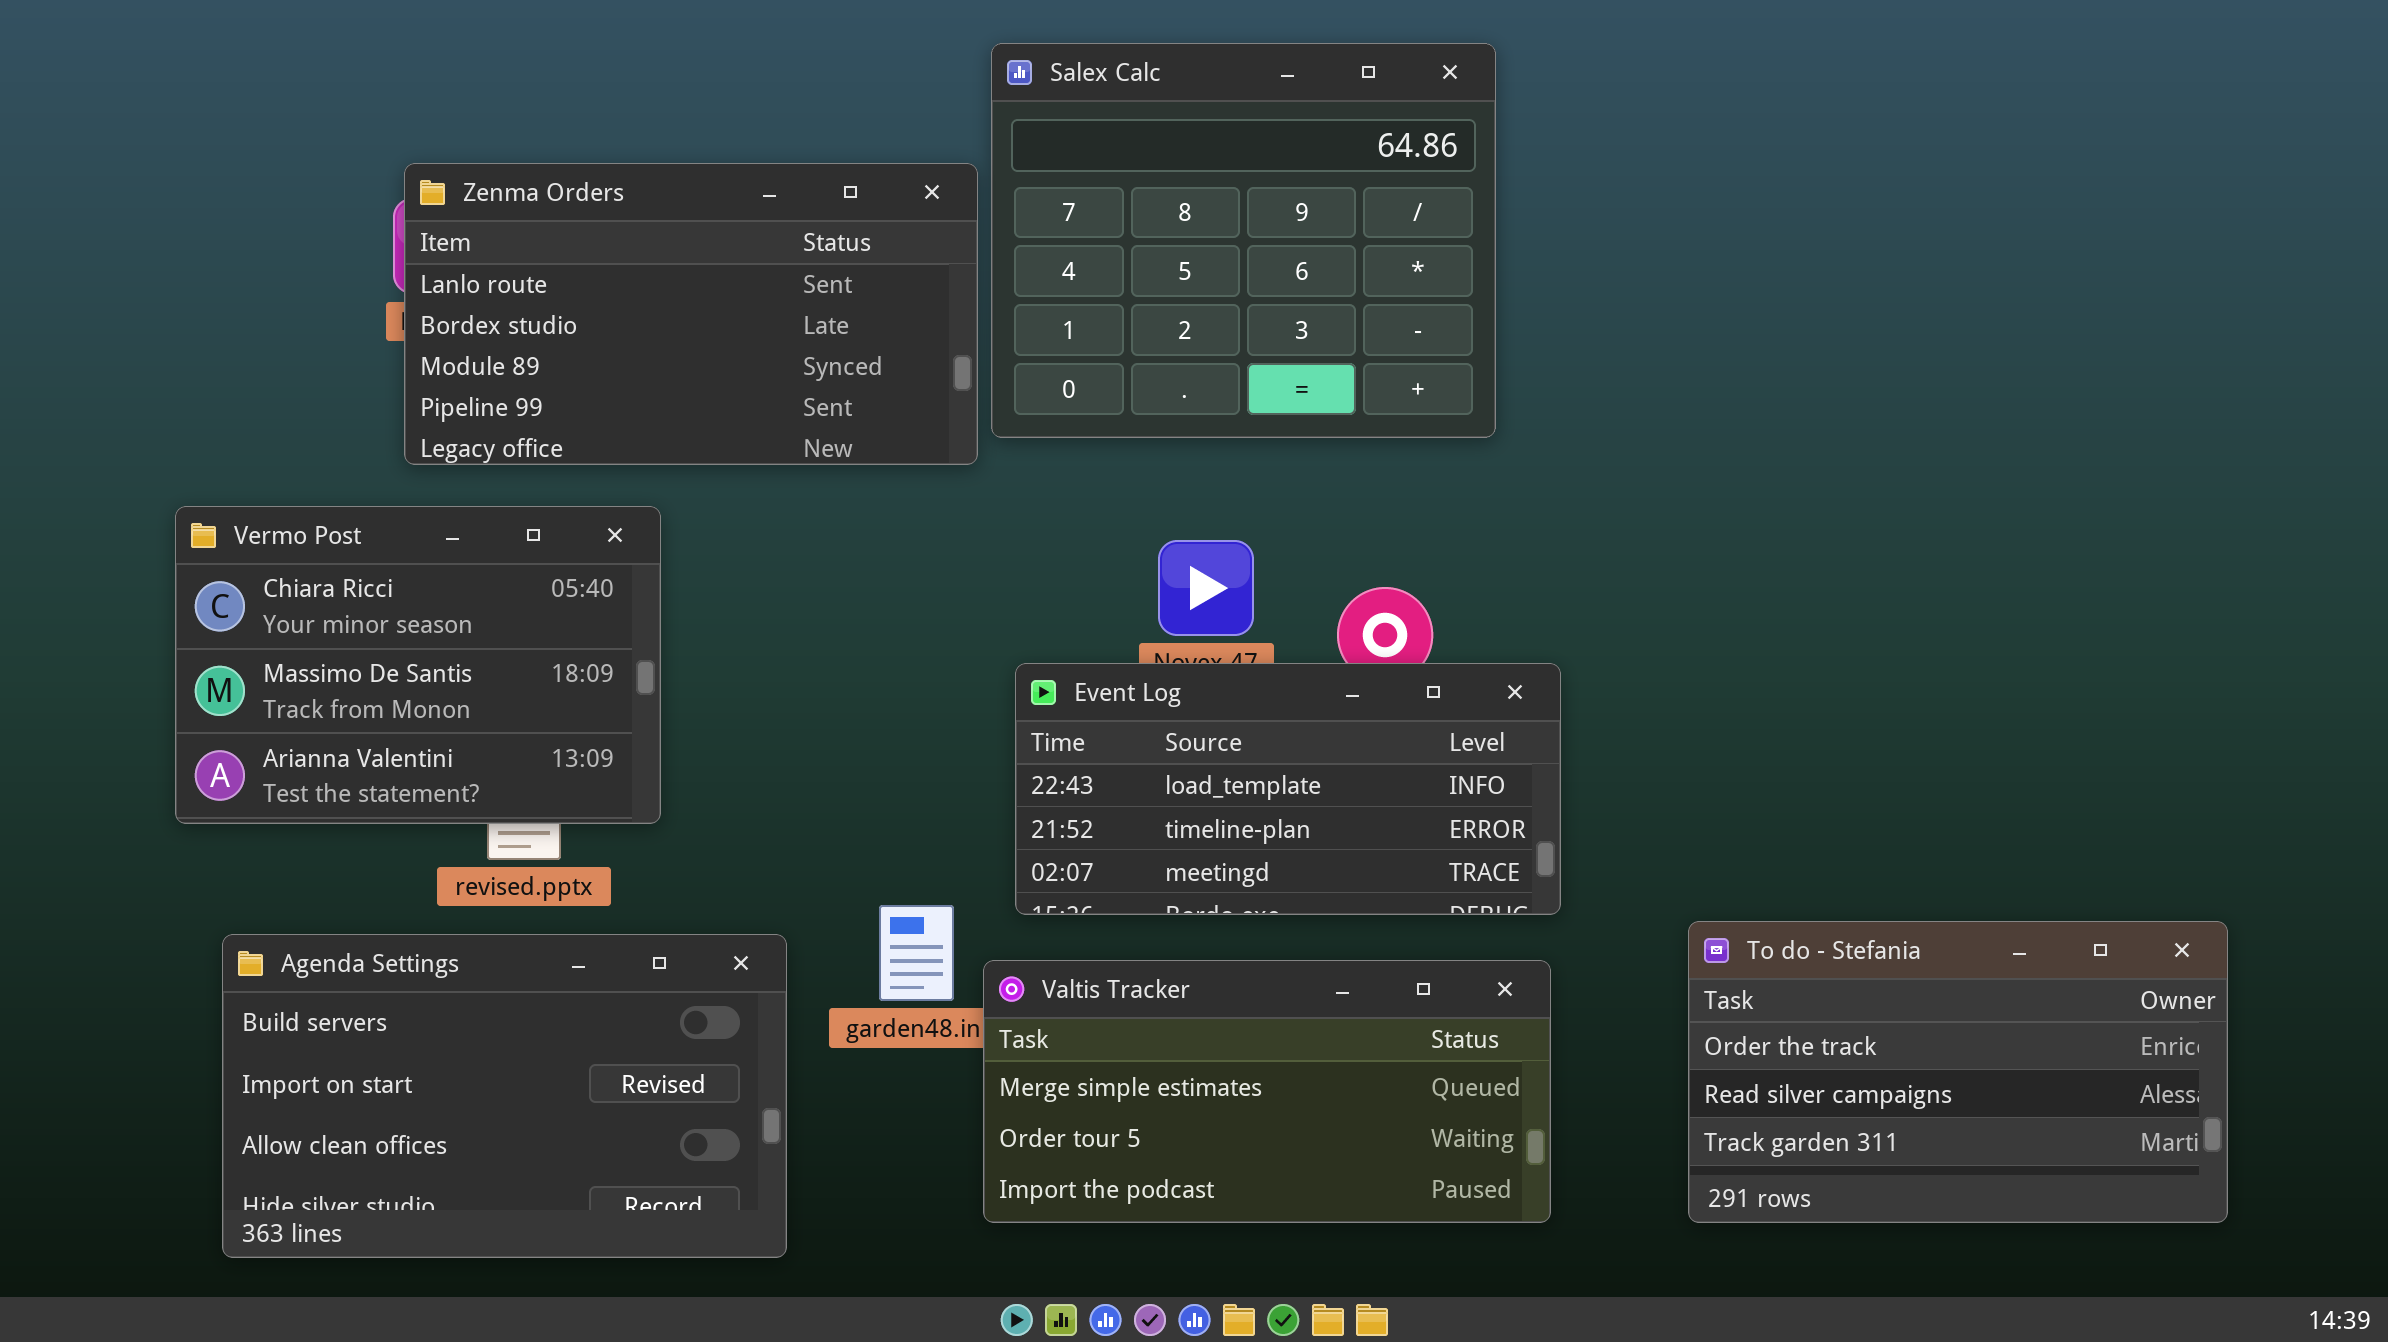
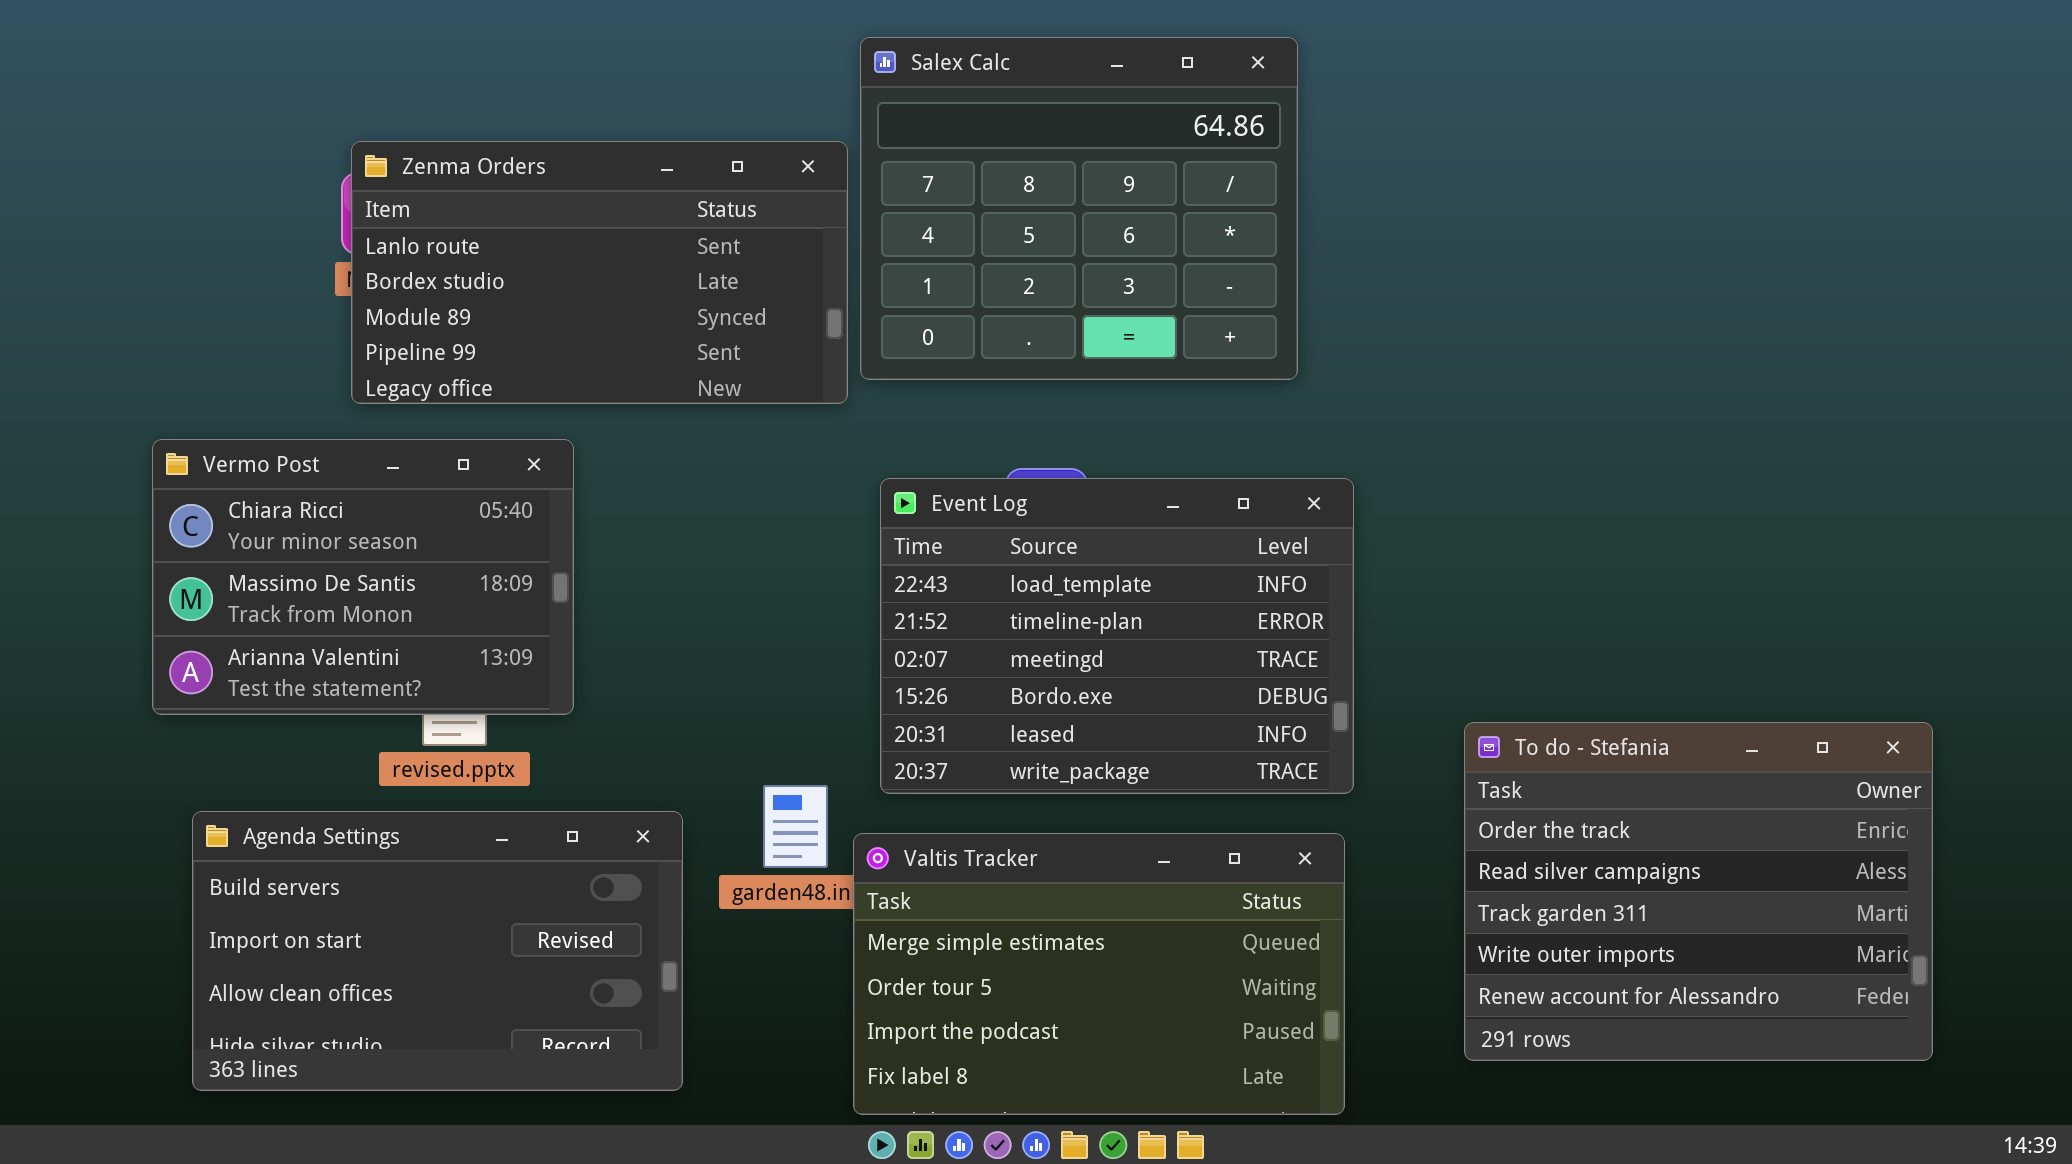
Event Log: [1015,663,1561,915] -> [880,478,1354,794], resized
To do - Stefania: [1688,921,2228,1223] -> [1464,722,1933,1061], resized
Valtis Tracker: [983,960,1551,1223] -> [853,833,1345,1115], resized

